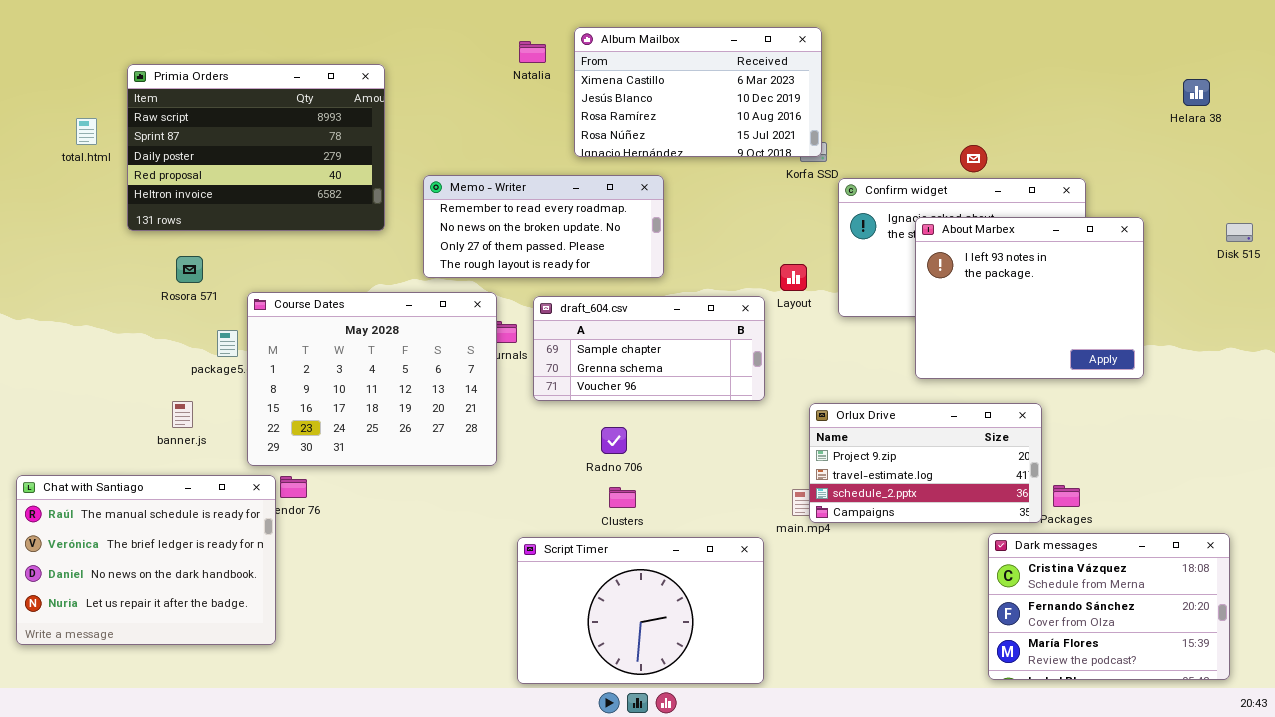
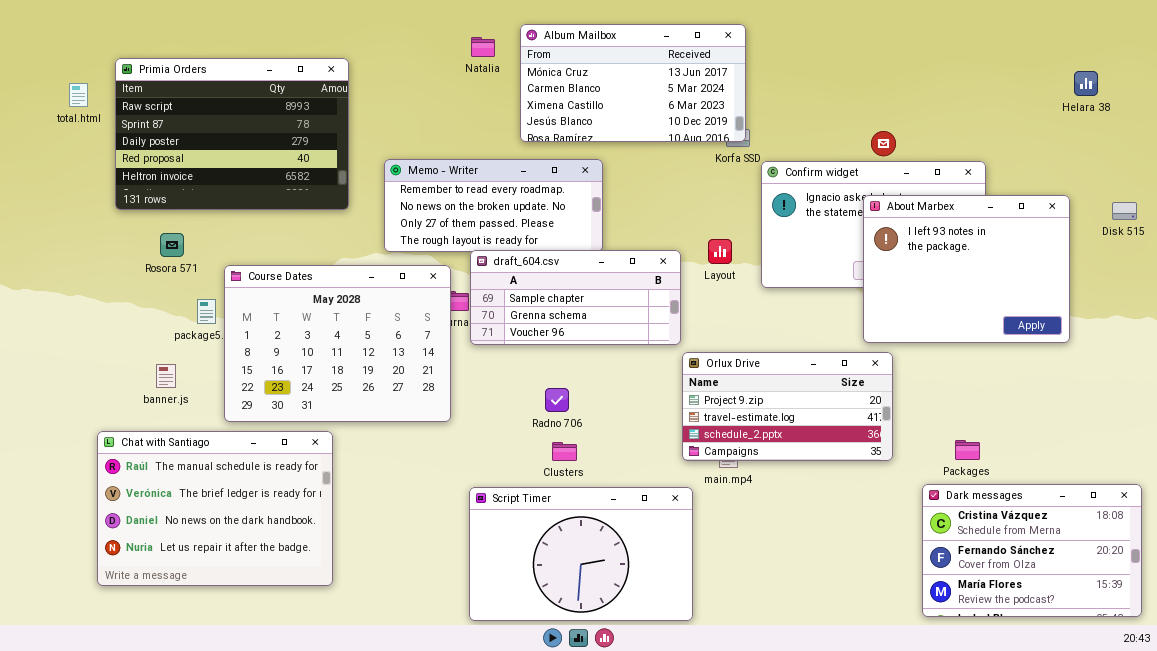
Album Mailbox: [574,27,822,157] -> [520,24,746,142], scrolled up 2 rows
total.html: [76,118,97,145] -> [69,83,88,107], moved
About Marbex: [915,217,1144,379] -> [863,195,1070,343], moved
draft_604.csv: [533,296,765,401] -> [470,250,681,345], moved
Orlux Drive: [809,403,1042,523] -> [682,352,893,461], moved
Chat with Santiago: [16,475,276,645] -> [97,431,333,586], moved
Dark messages: [988,533,1230,680] -> [922,484,1142,617], moved

